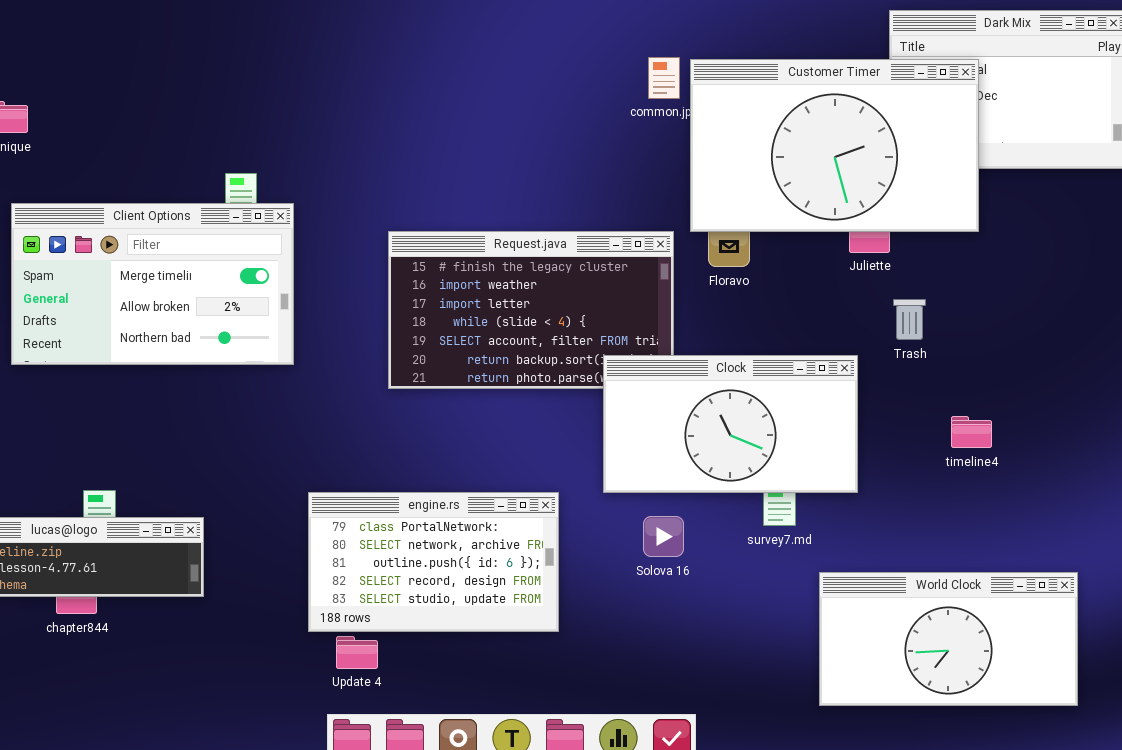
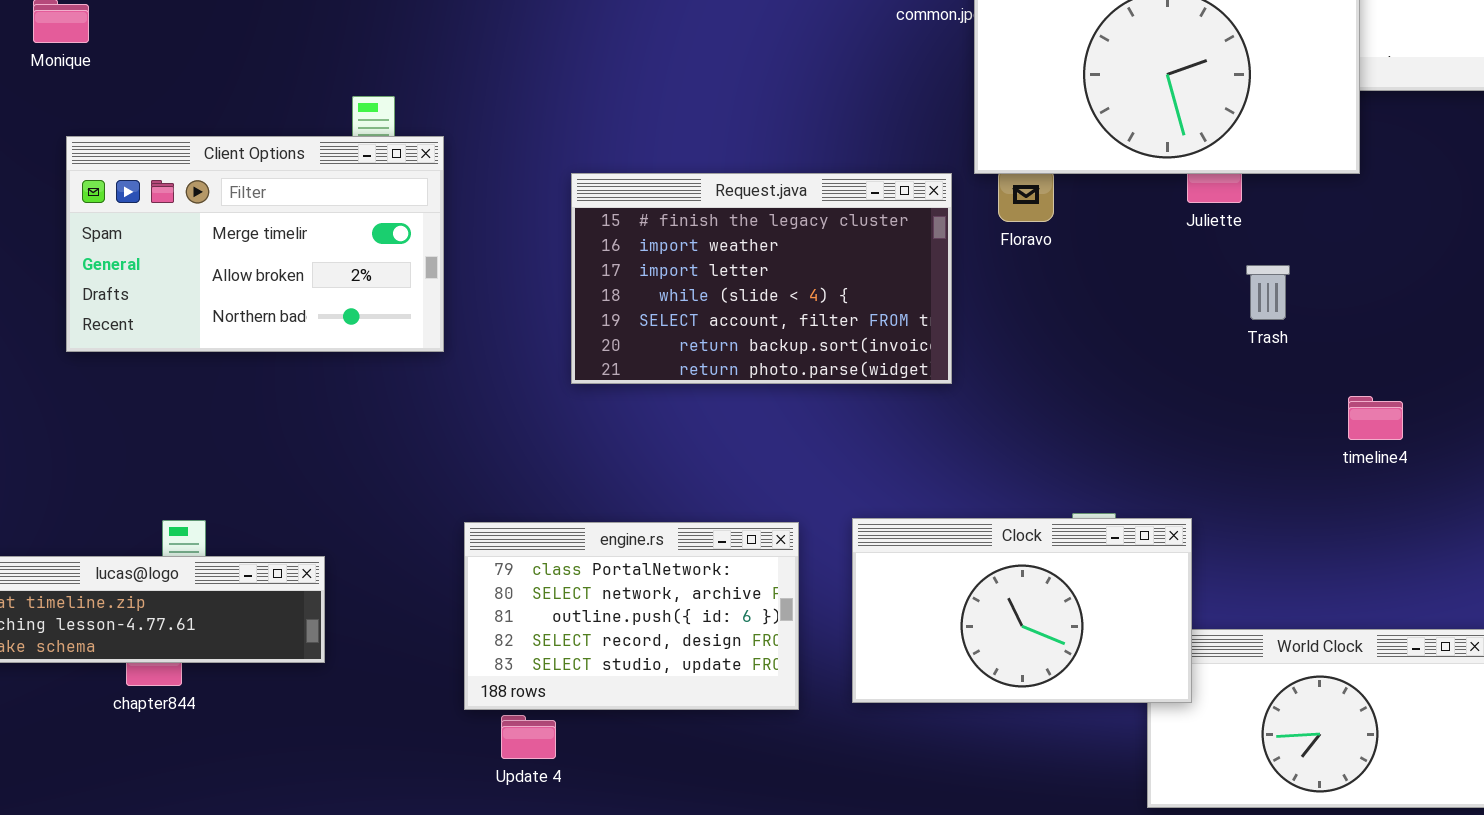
Clock: [603,355,858,493] -> [852,518,1192,703], moved
timeline4: [951,416,992,448] -> [1348,396,1403,440], moved

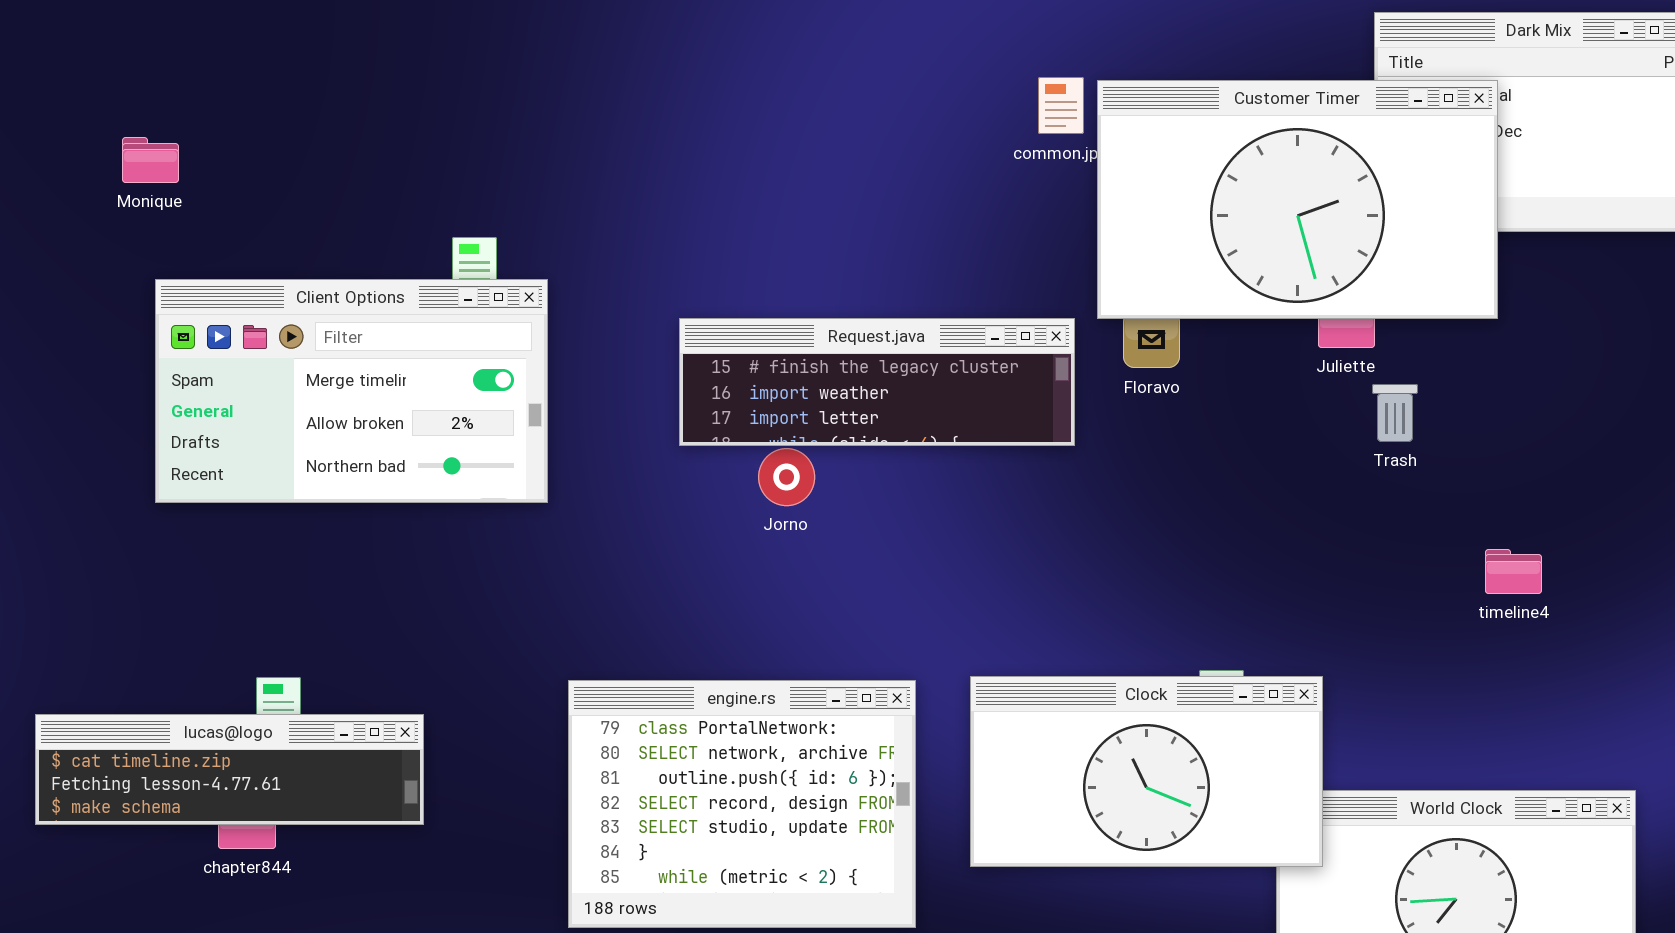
Request.java: [571,173,952,384] -> [679,318,1075,446], resized
Trash: [1246,265,1290,320] -> [1372,384,1418,442], moved
engine.rs: [464,522,799,710] -> [568,680,916,928], resized

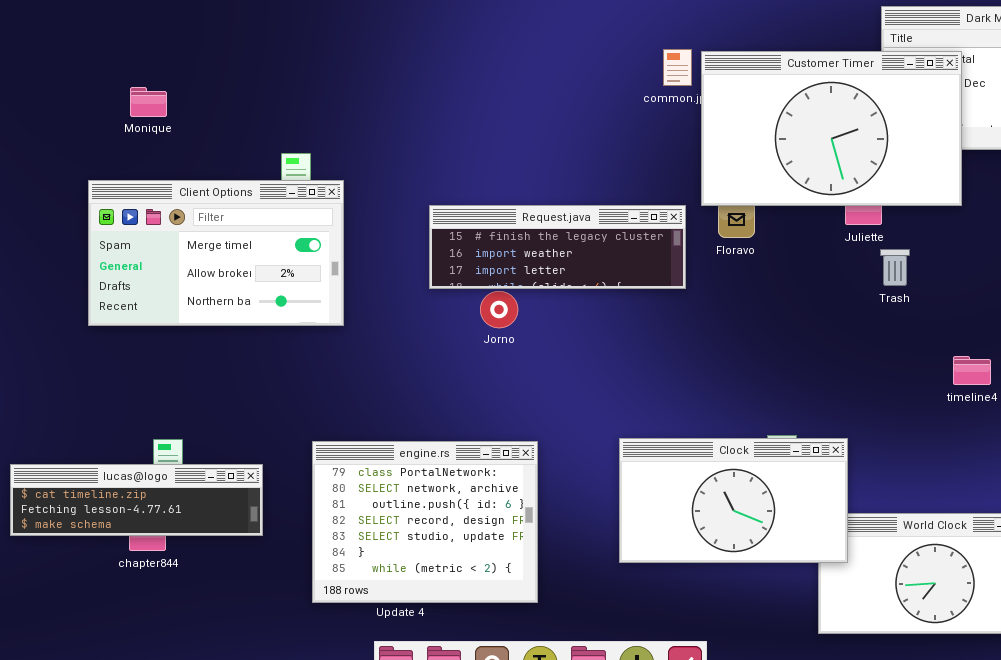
Monique: [122,137,179,183] -> [130,87,167,117], moved
engine.rs: [568,680,916,928] -> [312,441,538,603], moved

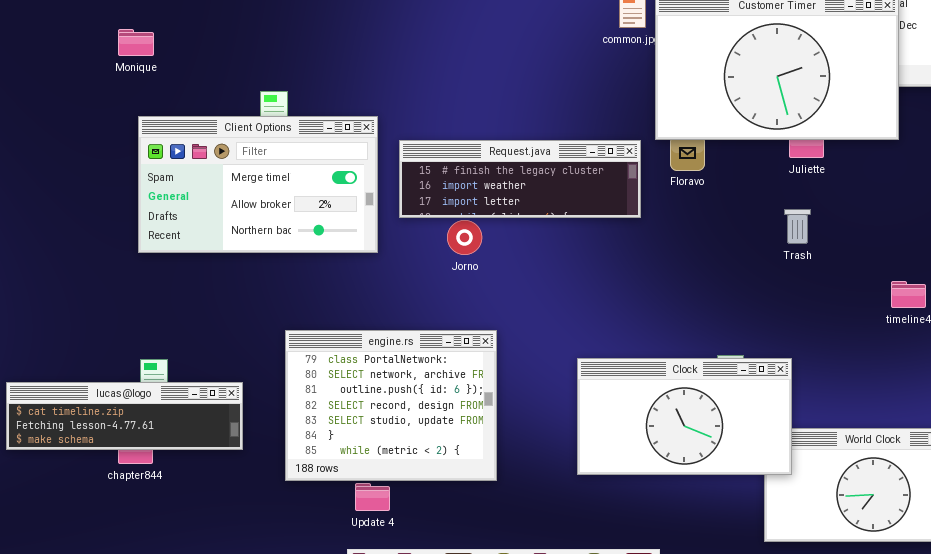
Client Options: [88,180,344,326] -> [138,116,378,253], moved
Trash: [880,249,910,286] -> [784,209,811,244], moved
engine.rs: [312,441,538,603] -> [285,330,497,481], moved

